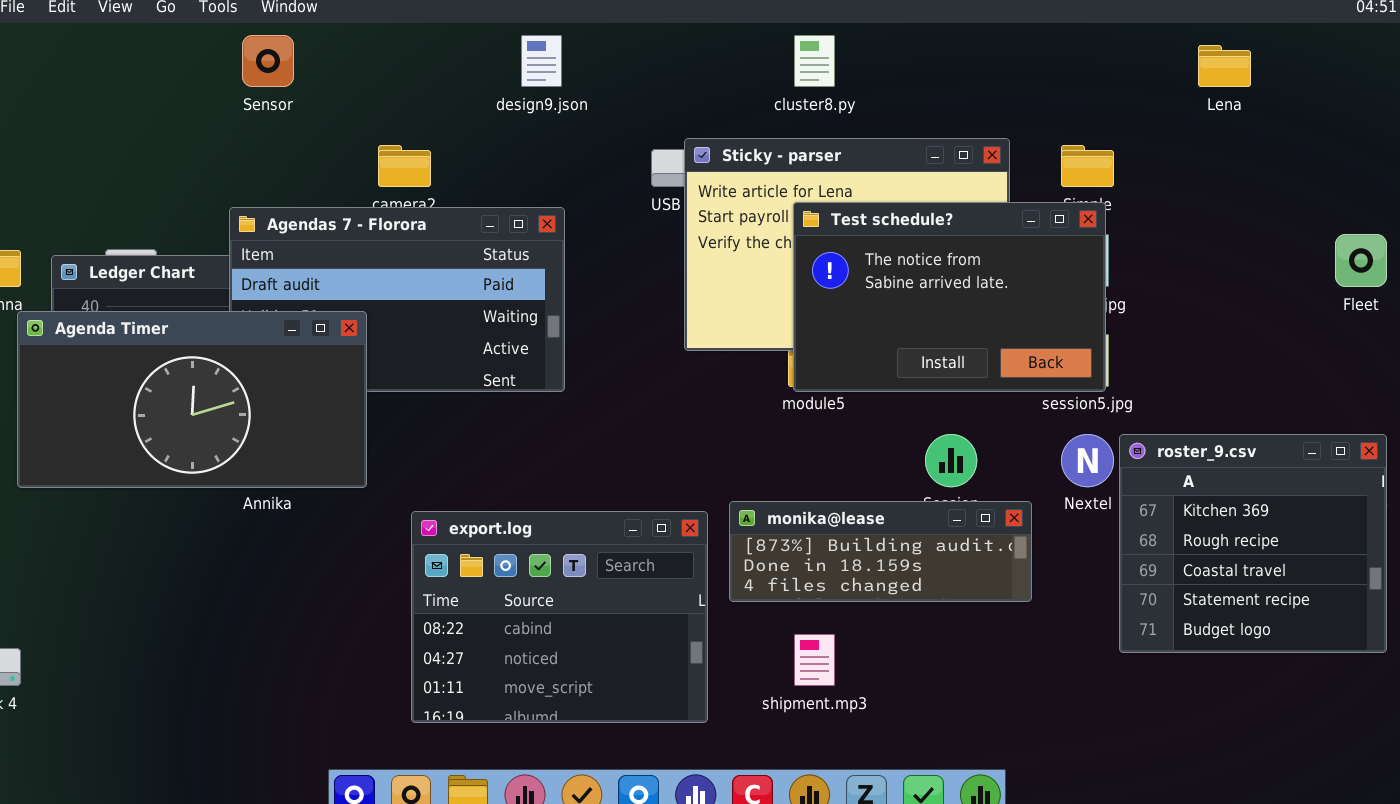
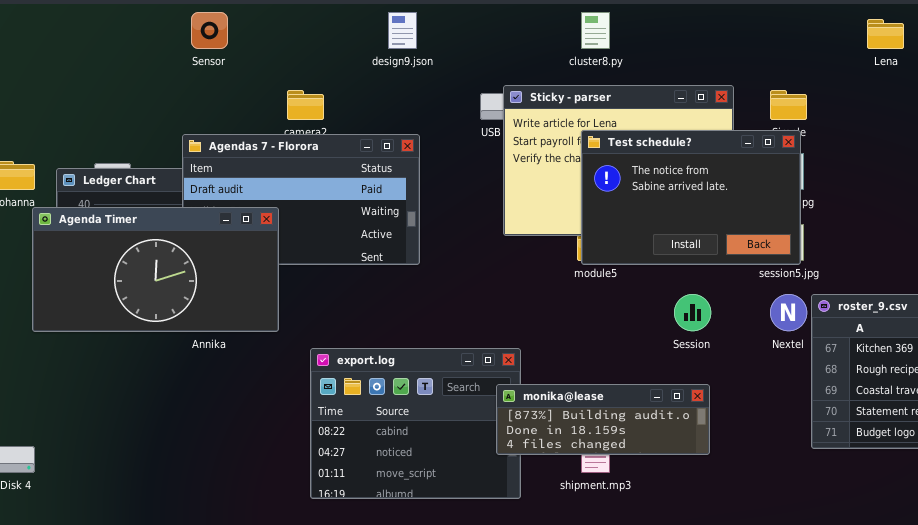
monika@lease: [729,501,1032,602] -> [496,384,710,455], moved

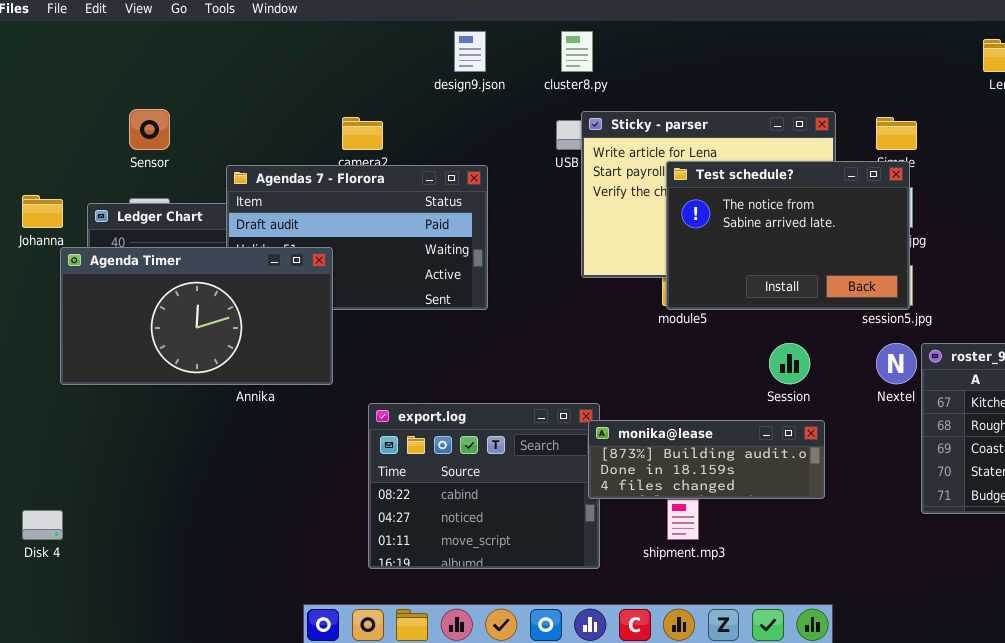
Sensor: [191,12,228,49] -> [129,109,170,150], moved
cluster8.py: [581,12,610,49] -> [561,31,593,72], moved
monika@lease: [496,384,710,455] -> [588,420,825,499], moved

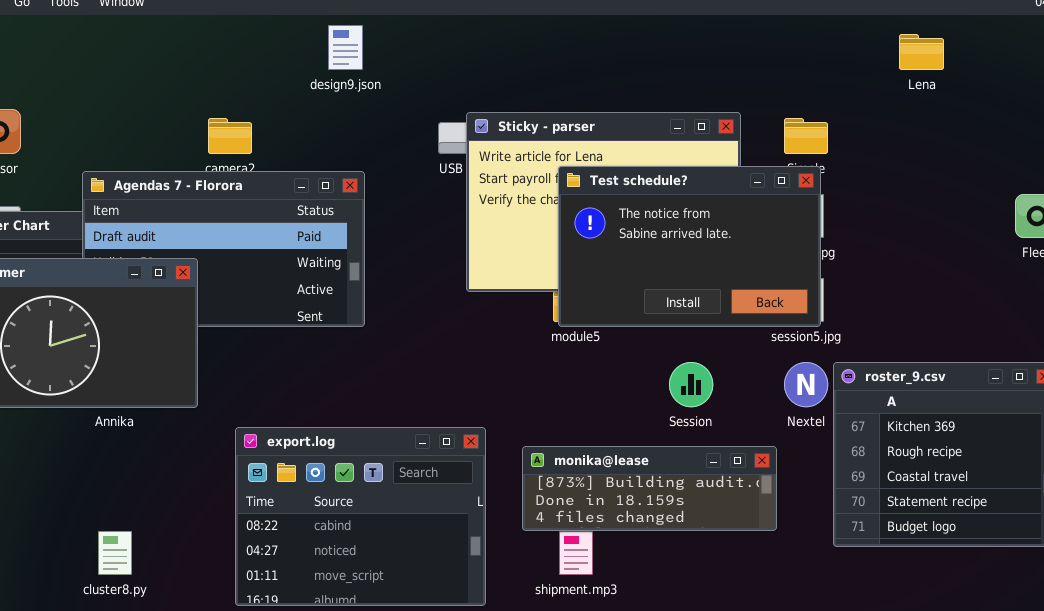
cluster8.py: [561,31,593,72] -> [98,531,132,575], moved
monika@lease: [588,420,825,499] -> [522,446,777,531], moved

